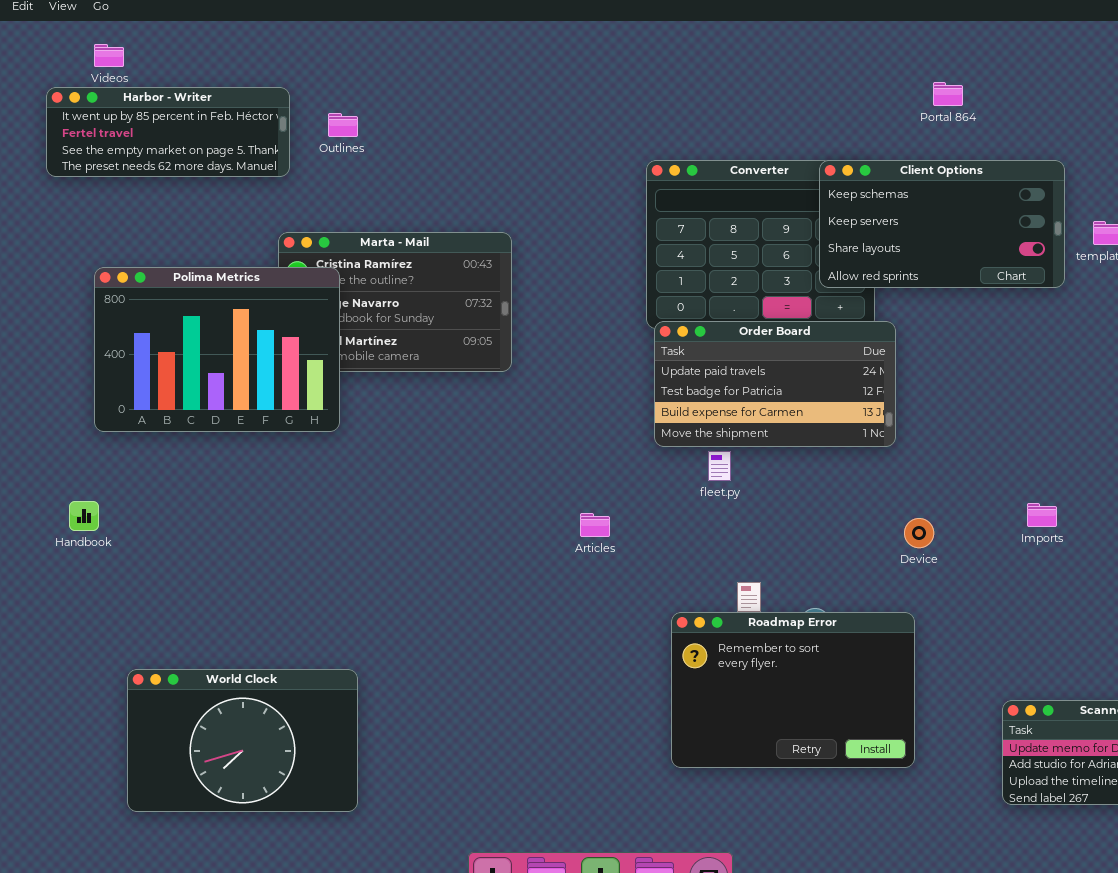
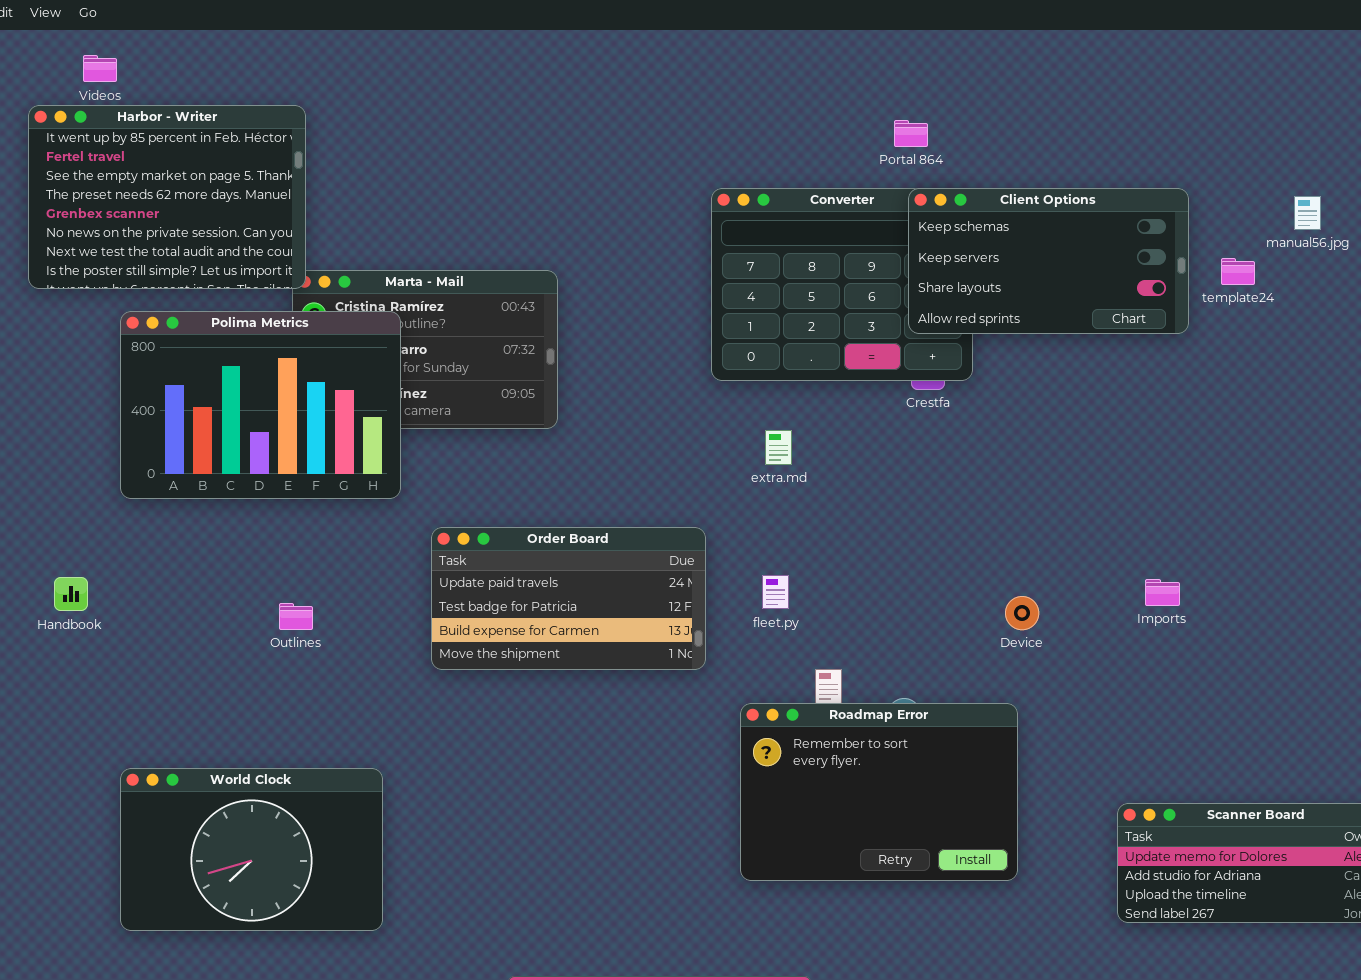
Portal 864: [933,82,963,106] -> [894,120,928,147], moved
Harbor - Writer: [46,87,290,177] -> [28,105,306,289], resized
Outlines: [328,113,358,137] -> [279,603,313,630], moved
Polima Metrics: [94,267,340,432] -> [120,311,401,499], moved
Order Board: [654,321,896,447] -> [431,527,706,670], moved
fleet.py: [708,451,731,481] -> [762,575,789,609], moved

